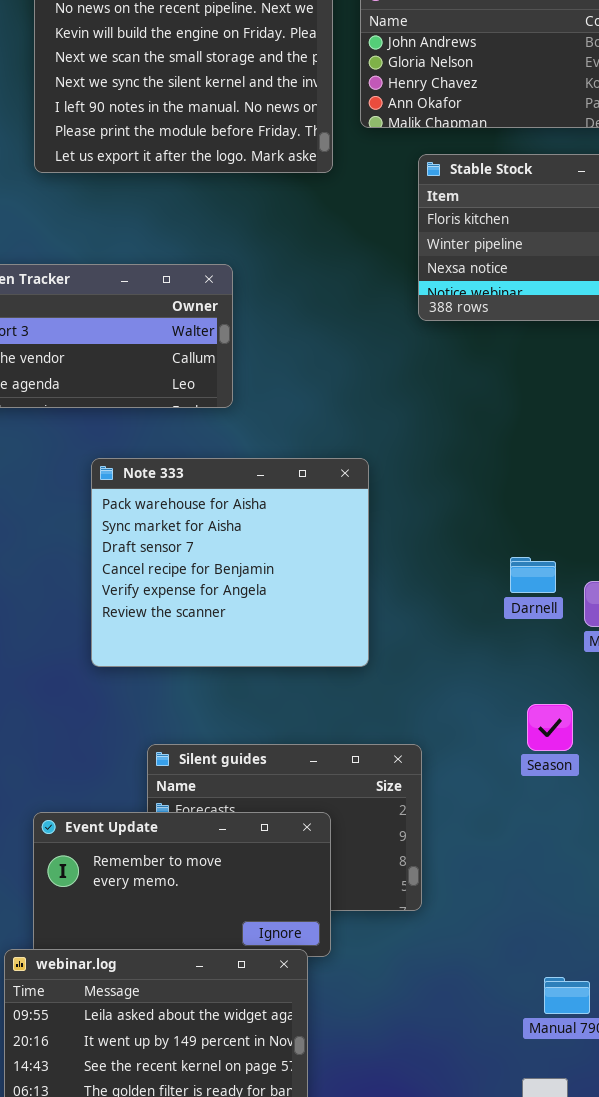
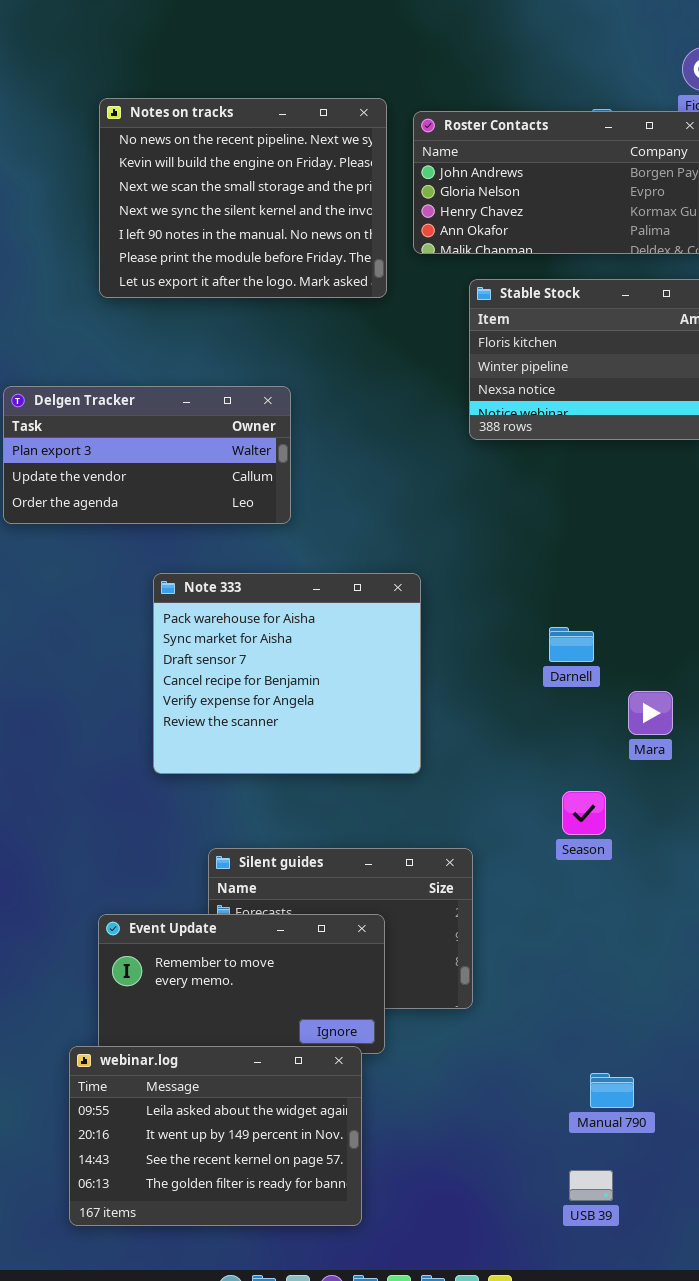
Darnell: [510,557,556,593] -> [549,627,594,662], moved
Season: [527,704,573,751] -> [562,791,606,835], moved

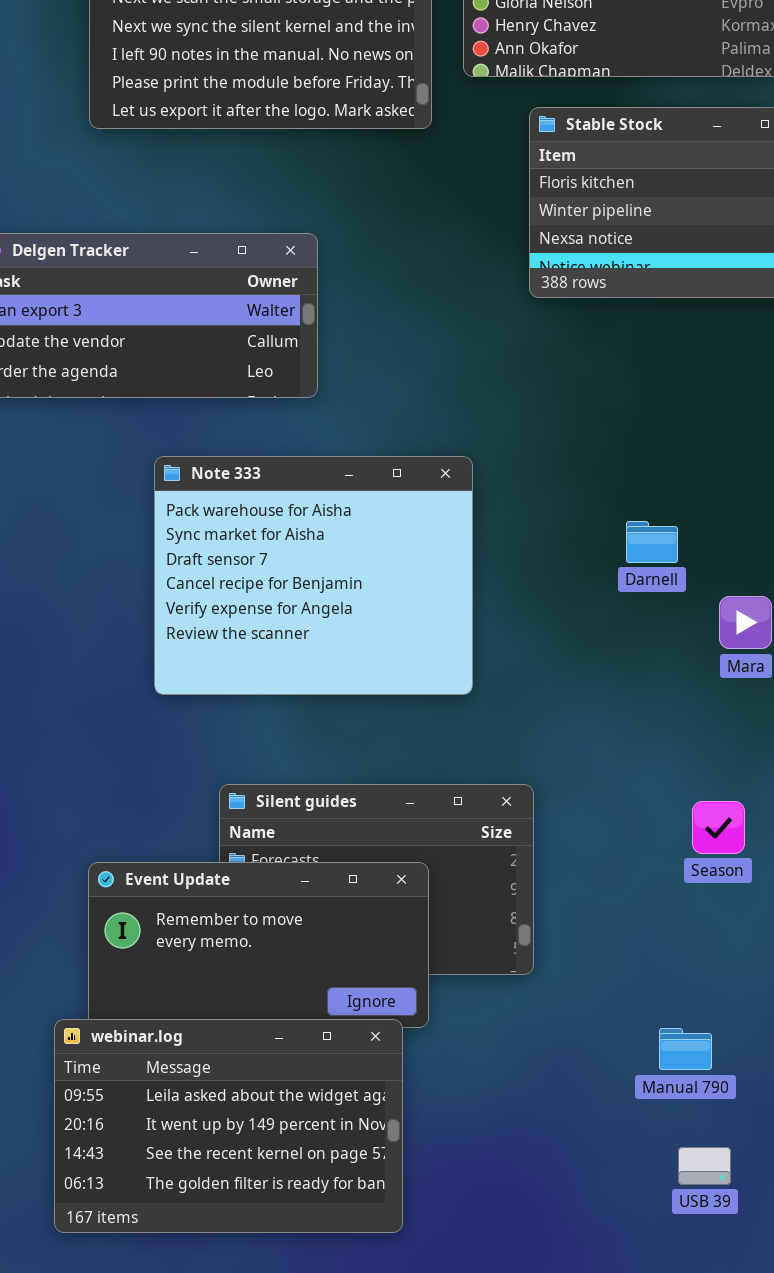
Season: [562,791,606,835] -> [692,801,745,854], moved
Manual 790: [590,1073,634,1108] -> [659,1028,712,1070], moved
USB 39: [569,1170,613,1201] -> [678,1147,731,1185], moved

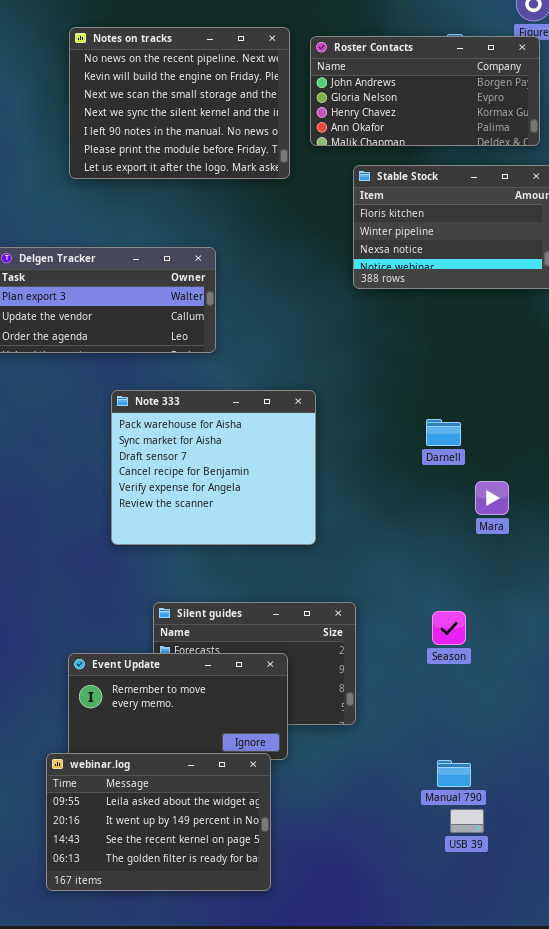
Darnell: [626,521,678,563] -> [426,419,461,446], moved
Season: [692,801,745,854] -> [432,611,466,645], moved
USB 39: [678,1147,731,1185] -> [450,809,484,833], moved

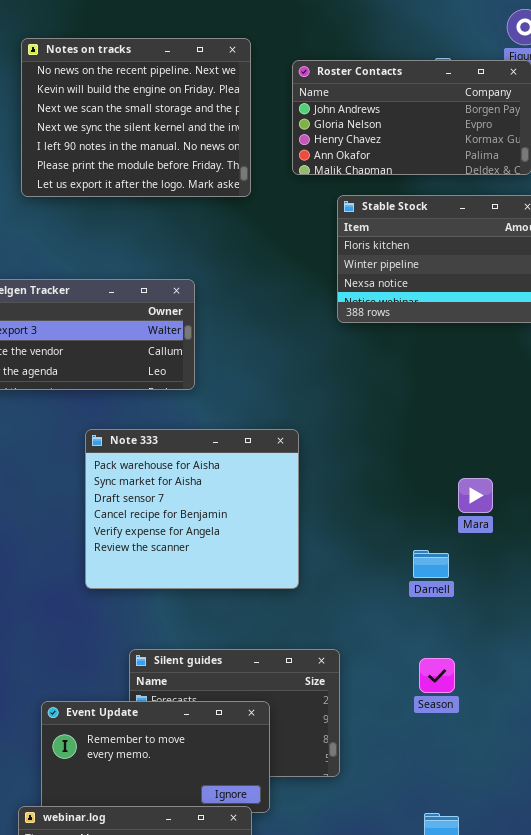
Notes on tracks: [69,27,290,179] -> [21,38,251,197], moved
Darnell: [426,419,461,446] -> [413,550,449,578], moved
Mara: [475,481,509,515] -> [458,478,493,513], moved

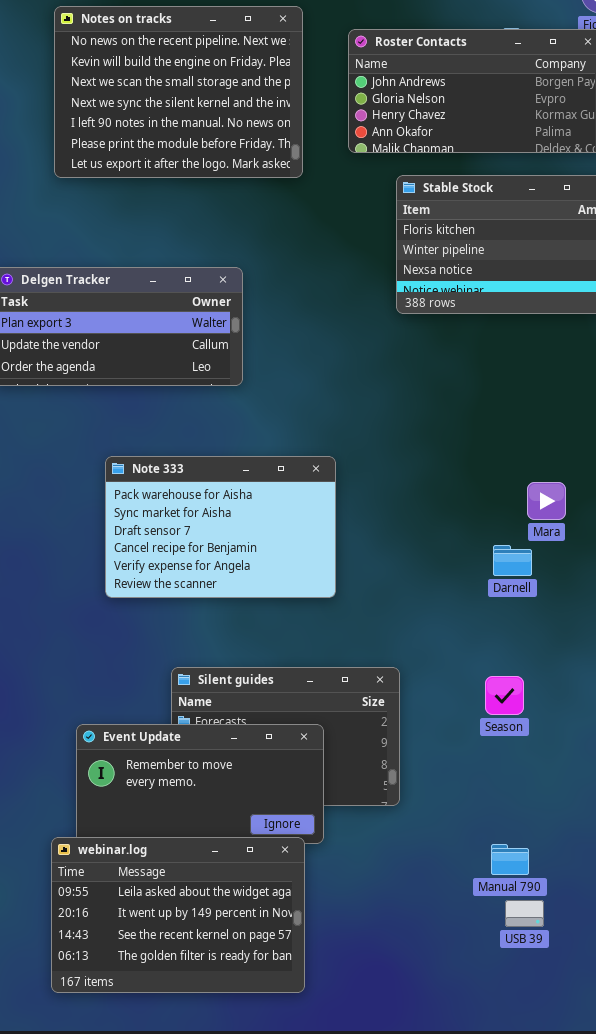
Note 333: [85,429,299,589] -> [105,456,336,598], moved, resized
Darnell: [413,550,449,578] -> [493,545,532,576], moved

